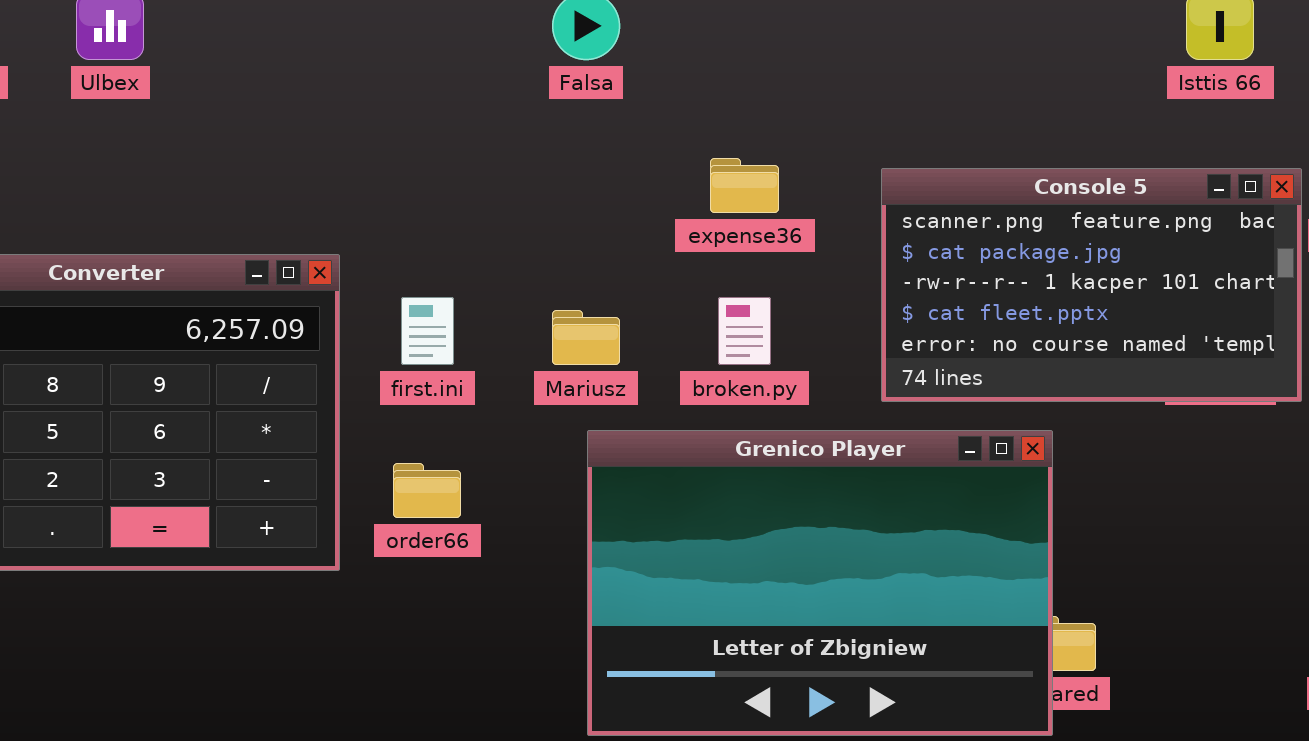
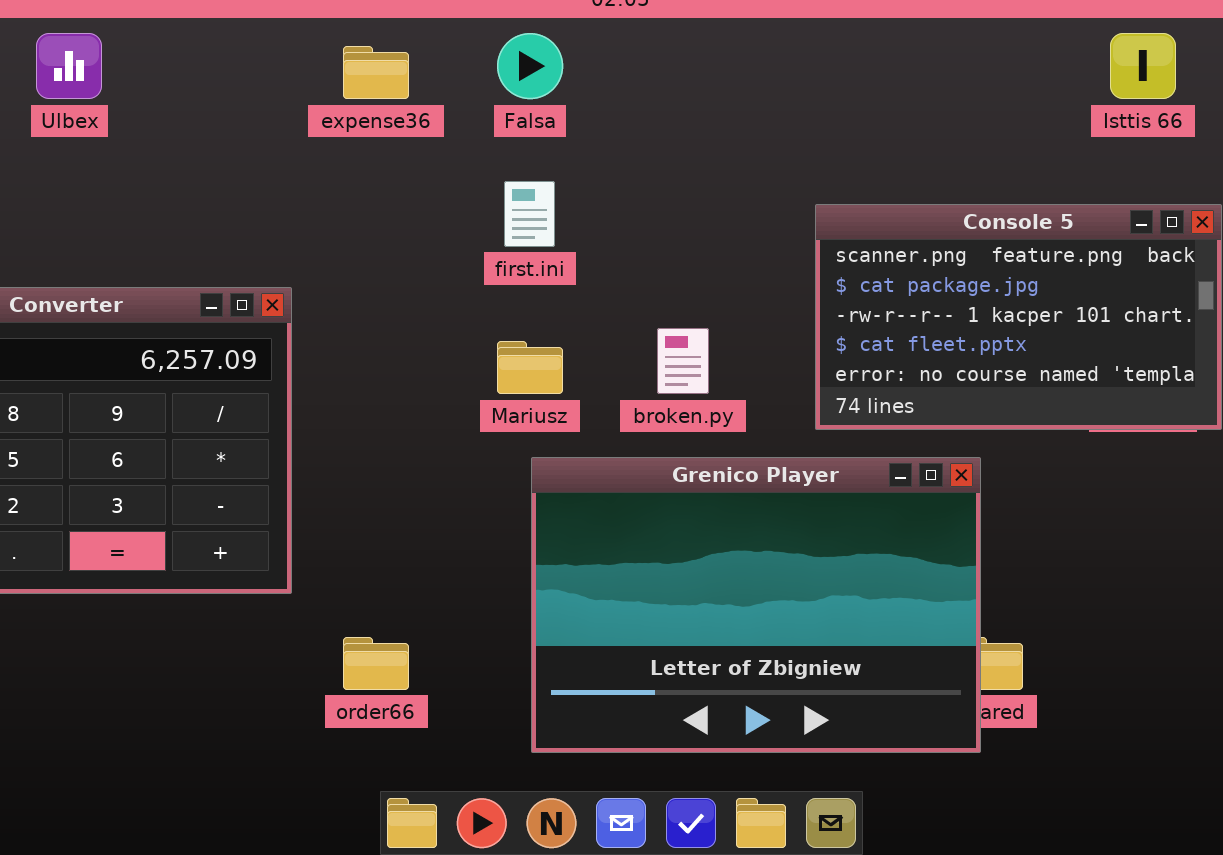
expense36: [710,158,779,213] -> [343,46,409,99], moved
first.ini: [401,297,454,365] -> [504,181,555,247], moved
order66: [393,463,461,518] -> [343,637,409,690], moved

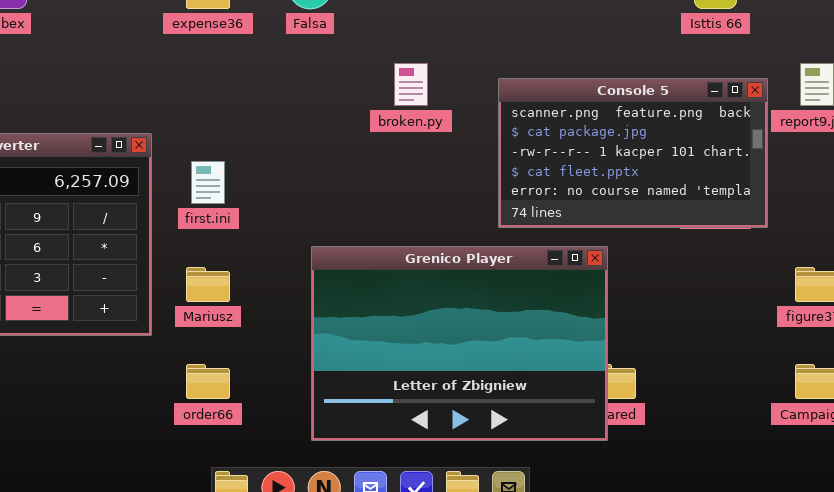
first.ini: [504,181,555,247] -> [191,161,225,204], moved
broken.py: [657,328,709,394] -> [394,63,428,106], moved
Mariusz: [497,341,563,394] -> [186,267,230,302], moved

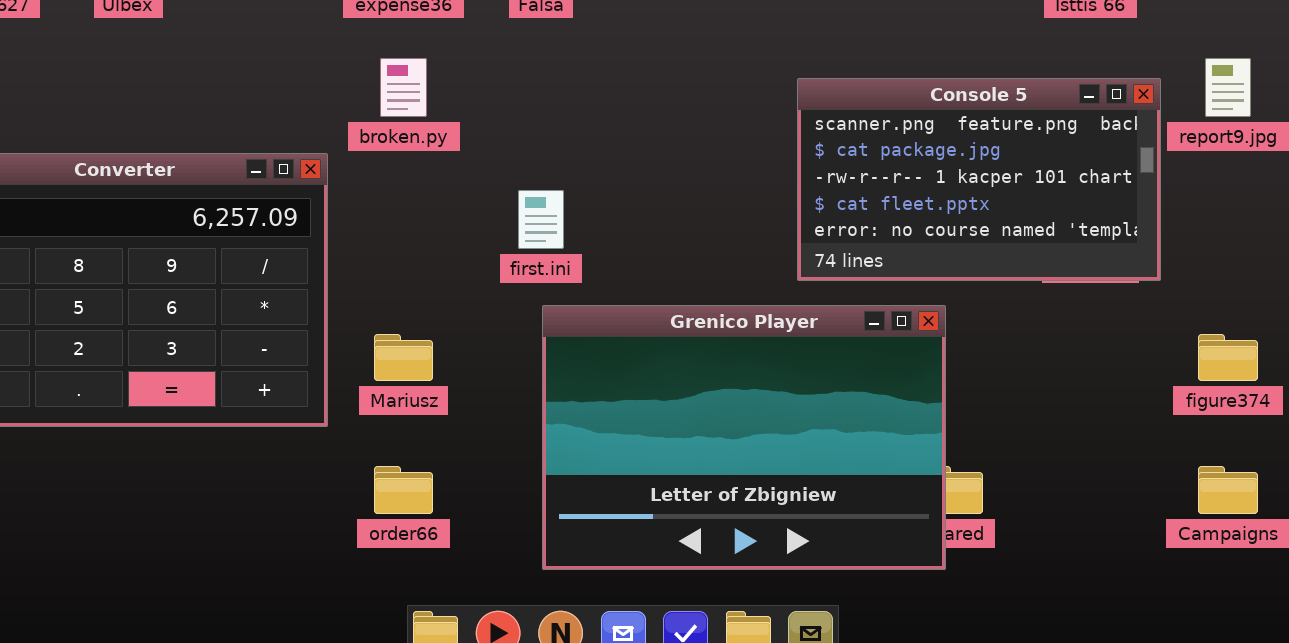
broken.py: [394,63,428,106] -> [380,58,427,117], moved
first.ini: [191,161,225,204] -> [518,190,564,249], moved

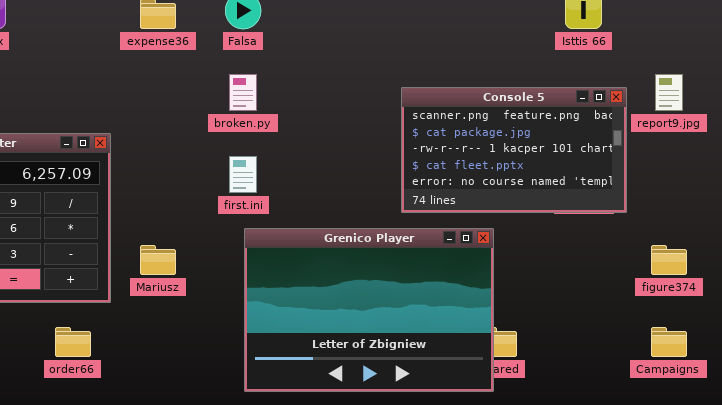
broken.py: [380,58,427,117] -> [229,74,257,111], moved
order66: [374,466,433,514] -> [55,327,91,357], moved

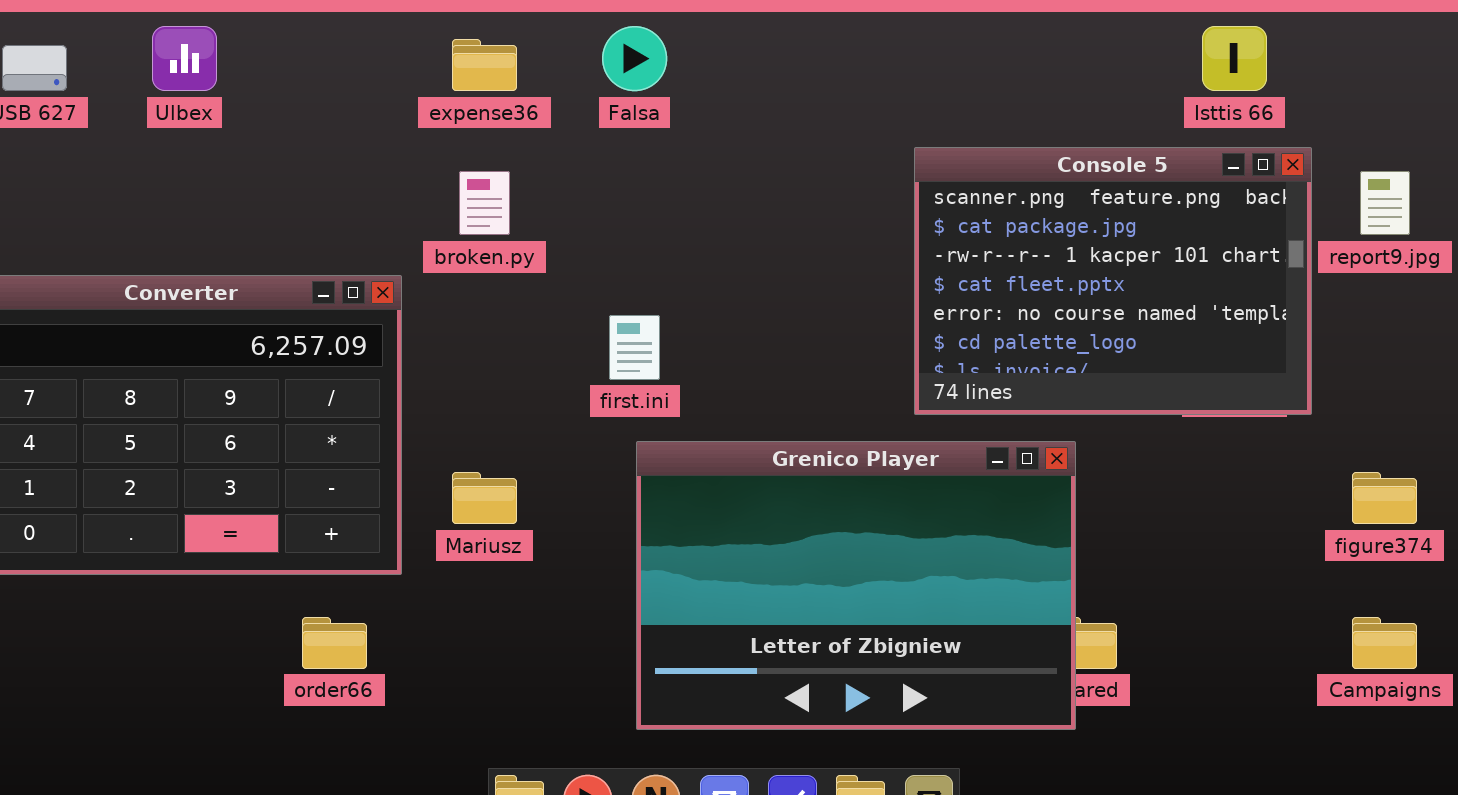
broken.py: [229,74,257,111] -> [459,171,510,235], moved
Console 5: [401,87,627,213] -> [914,147,1312,415], resized

